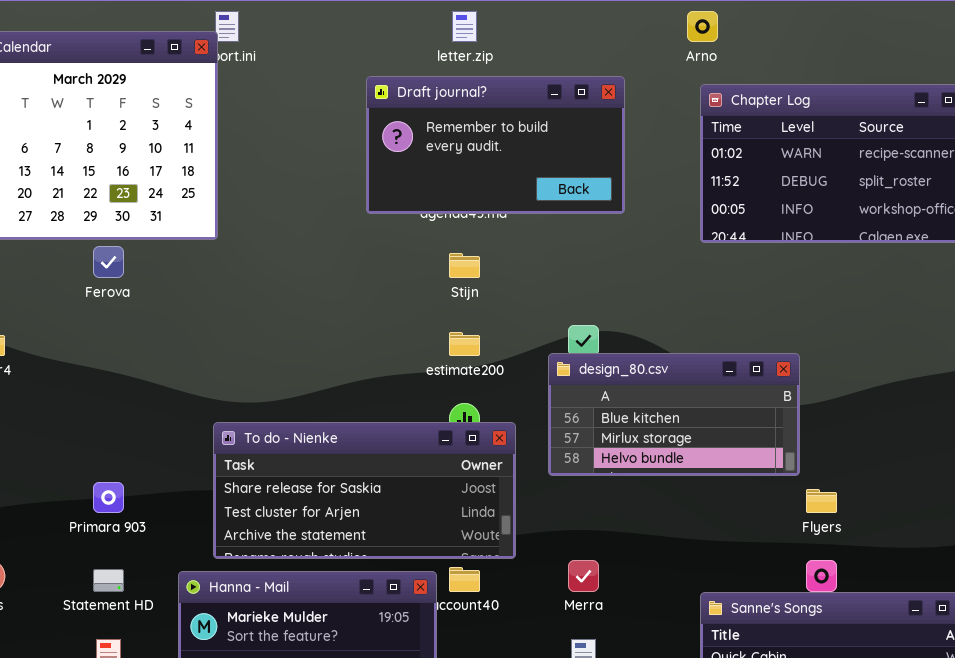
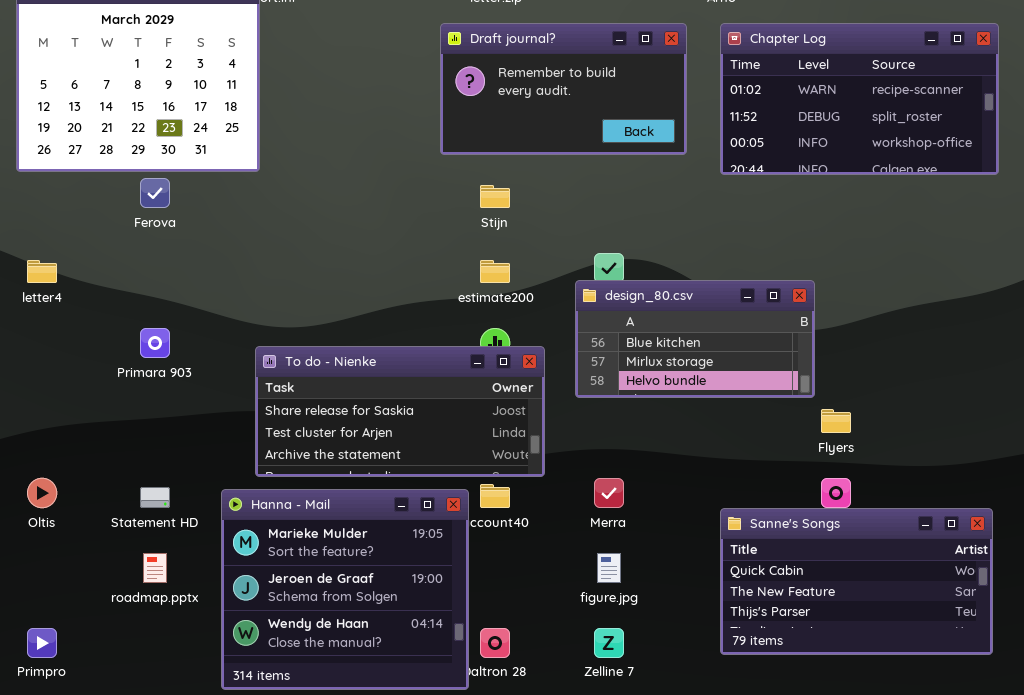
Draft journal?: [366,76,625,214] -> [440,23,687,155], moved
Primara 903: [93,482,124,513] -> [140,328,170,358], moved

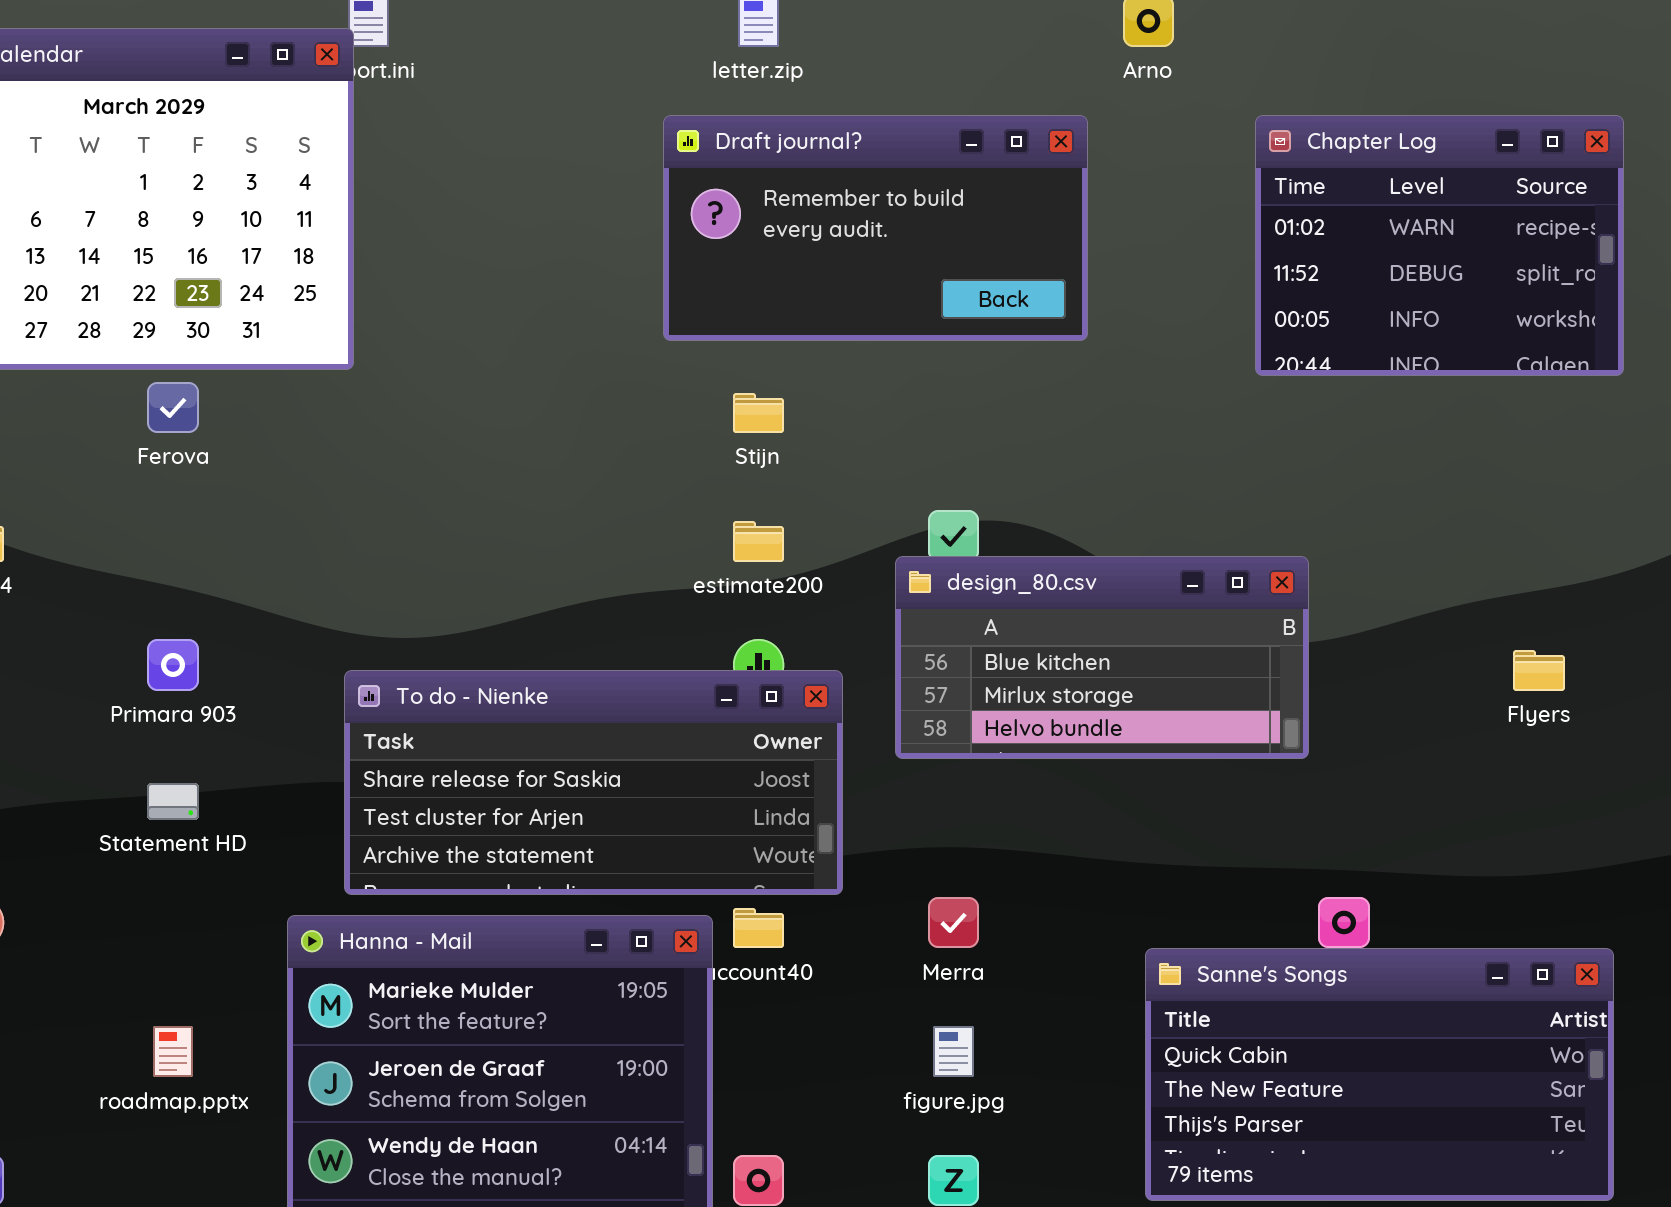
Chapter Log: [720,23,999,175] -> [1255,115,1624,376], resized
Flyers: [821,409,851,433] -> [1513,650,1565,691], moved
Statement HD: [140,487,170,508] -> [147,783,199,820], moved

